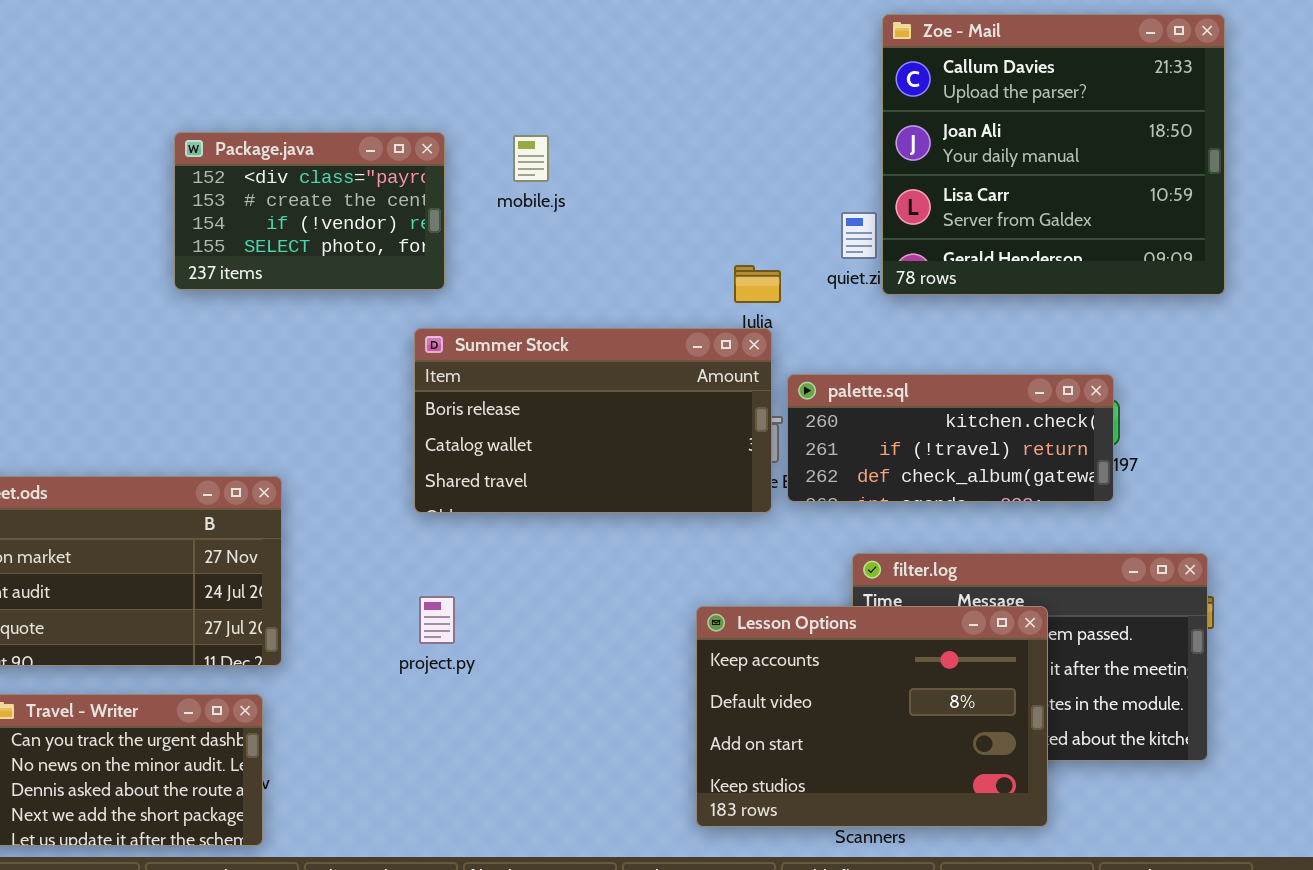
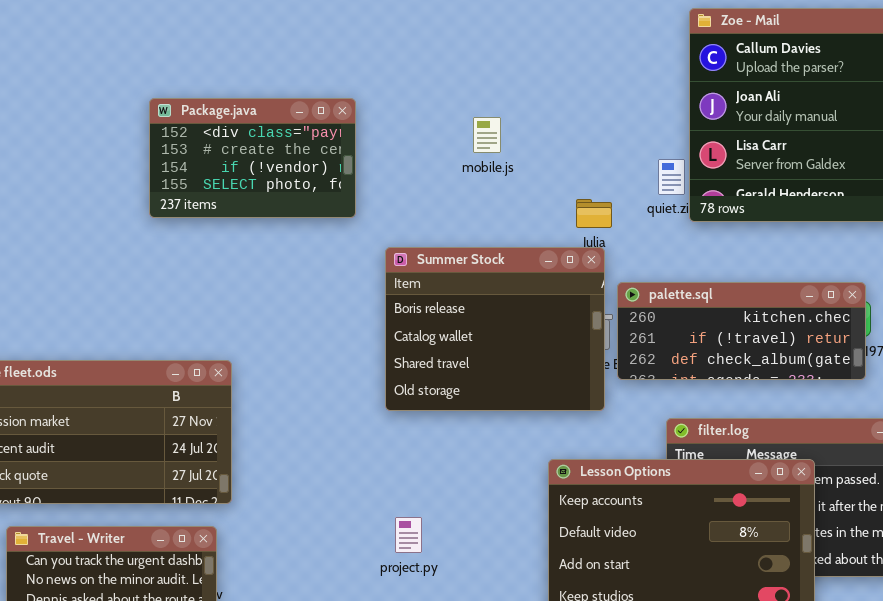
mobile.js: [513,135,549,182] -> [473,117,501,153], moved
Summer Stock: [414,328,772,513] -> [385,247,605,411], resized
project.py: [419,596,455,644] -> [395,517,422,553], moved

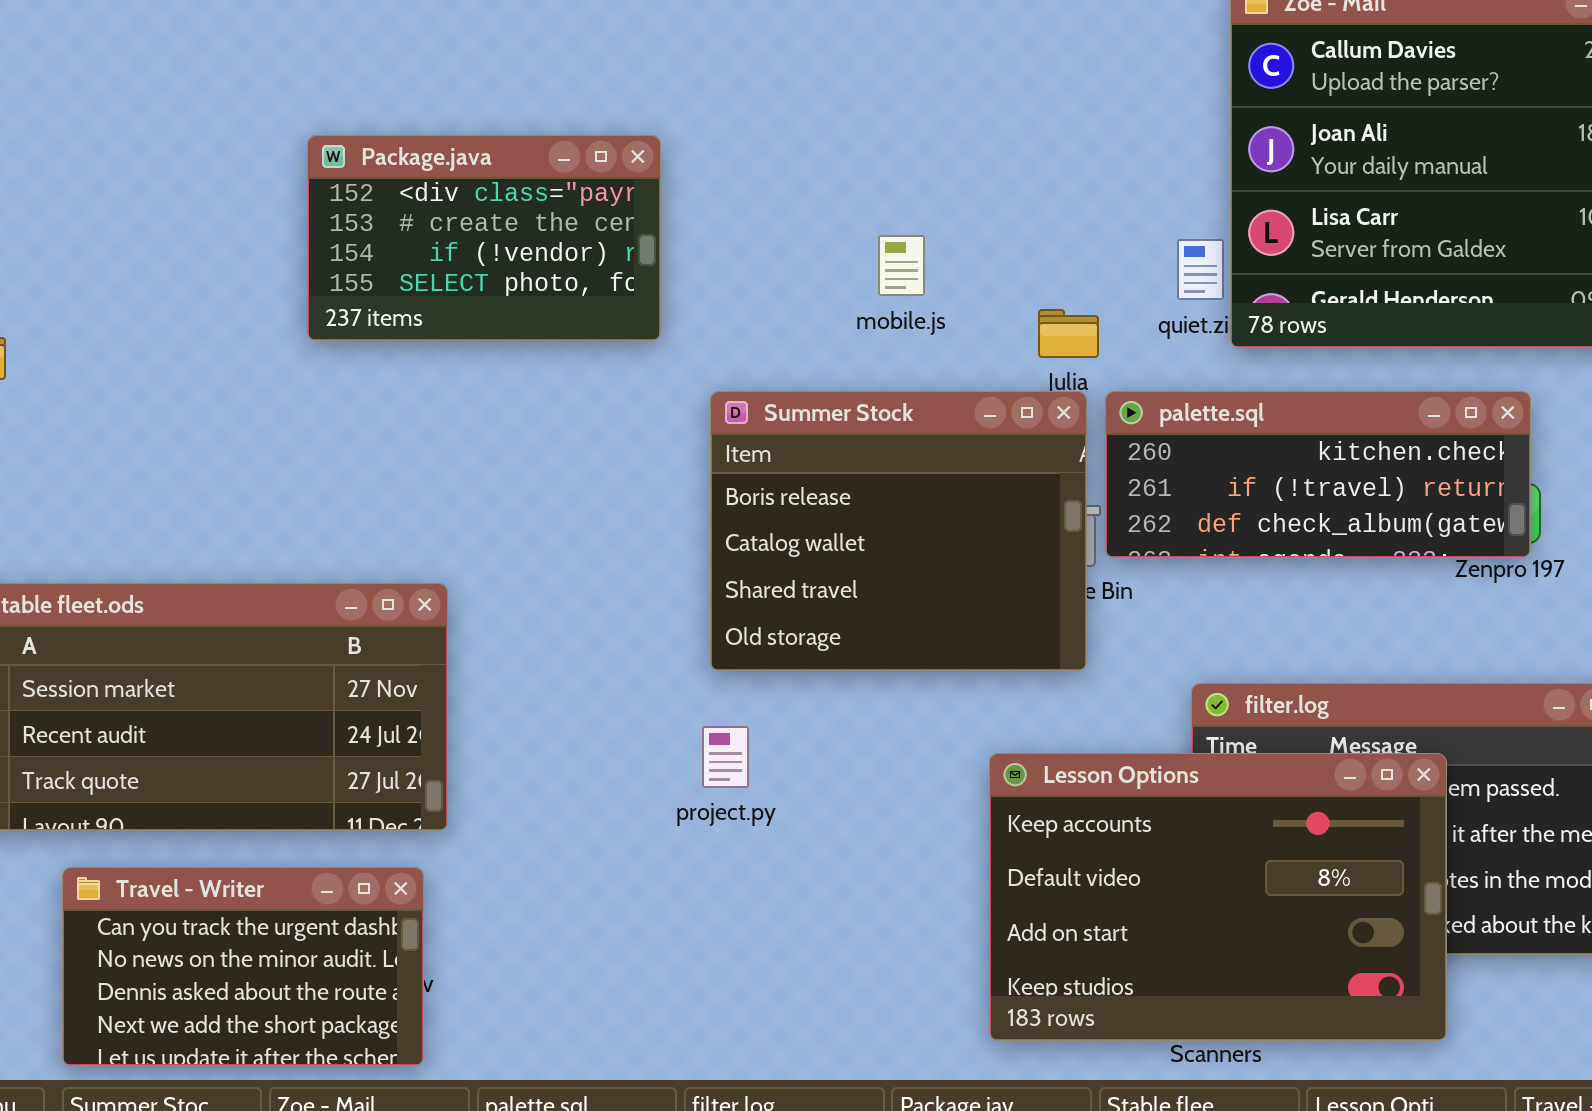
mobile.js: [473,117,501,153] -> [878,235,925,296], moved
palette.sql: [617,282,866,380] -> [1105,391,1531,558], moved
project.py: [395,517,422,553] -> [702,726,749,788], moved

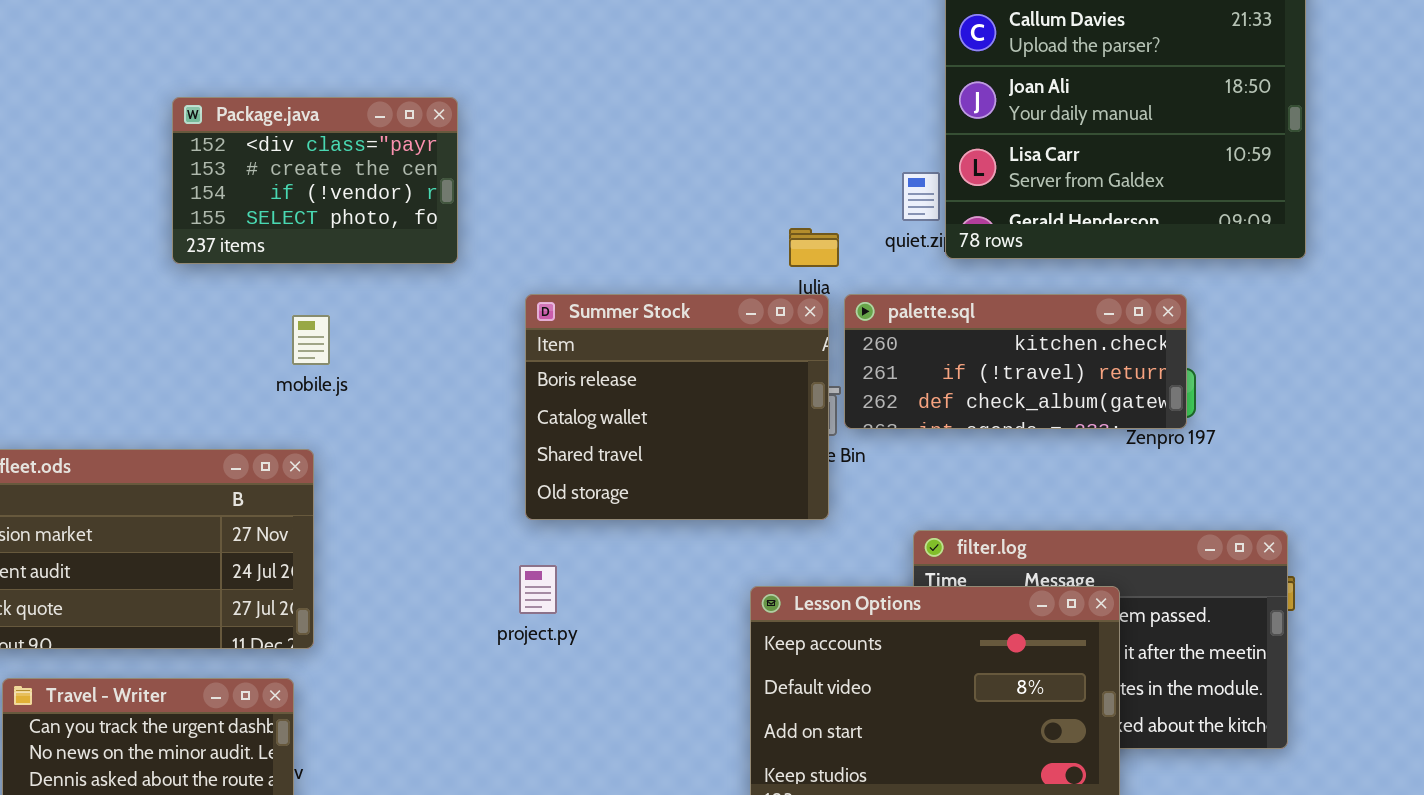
Package.java: [307,135,661,341] -> [172,97,458,264], moved
mobile.js: [878,235,925,296] -> [292,315,330,365], moved

